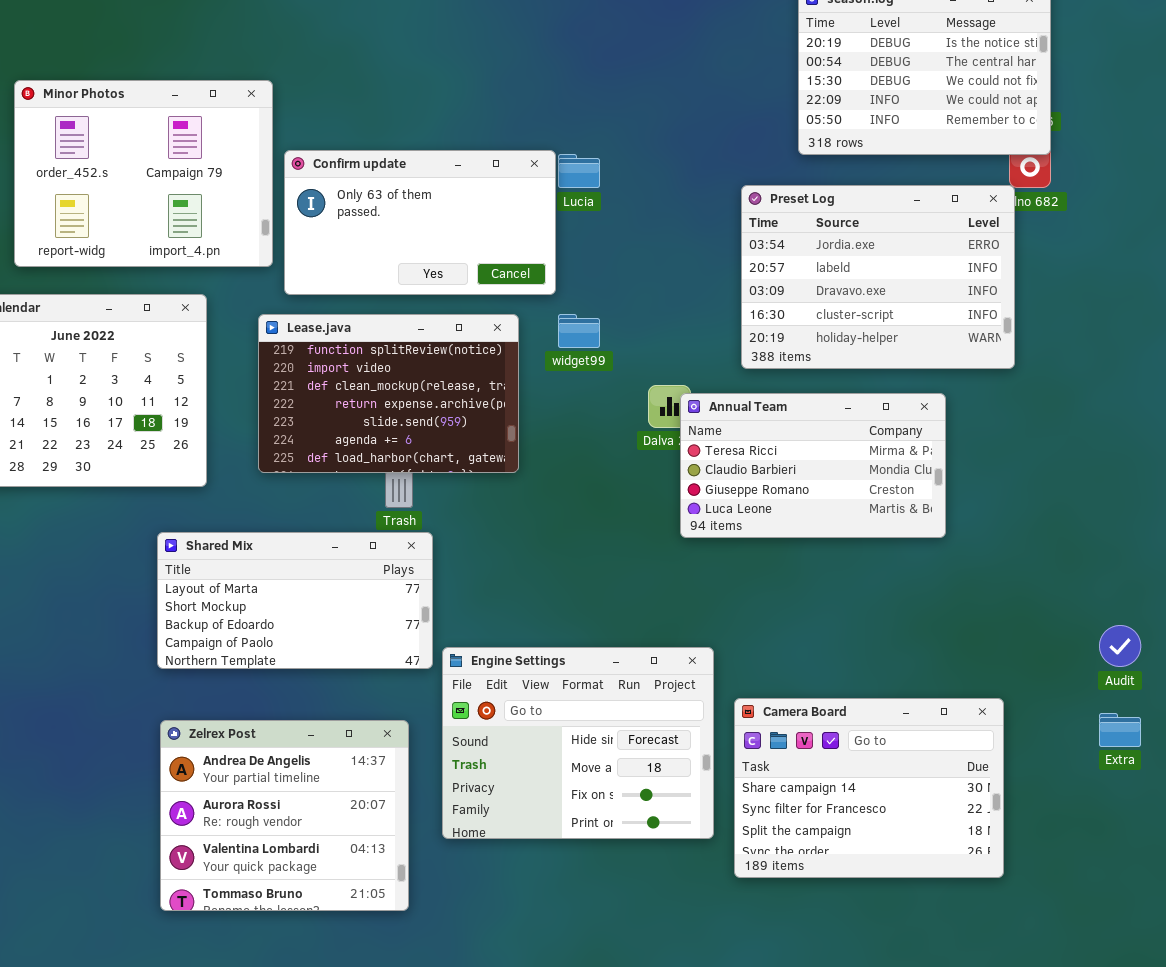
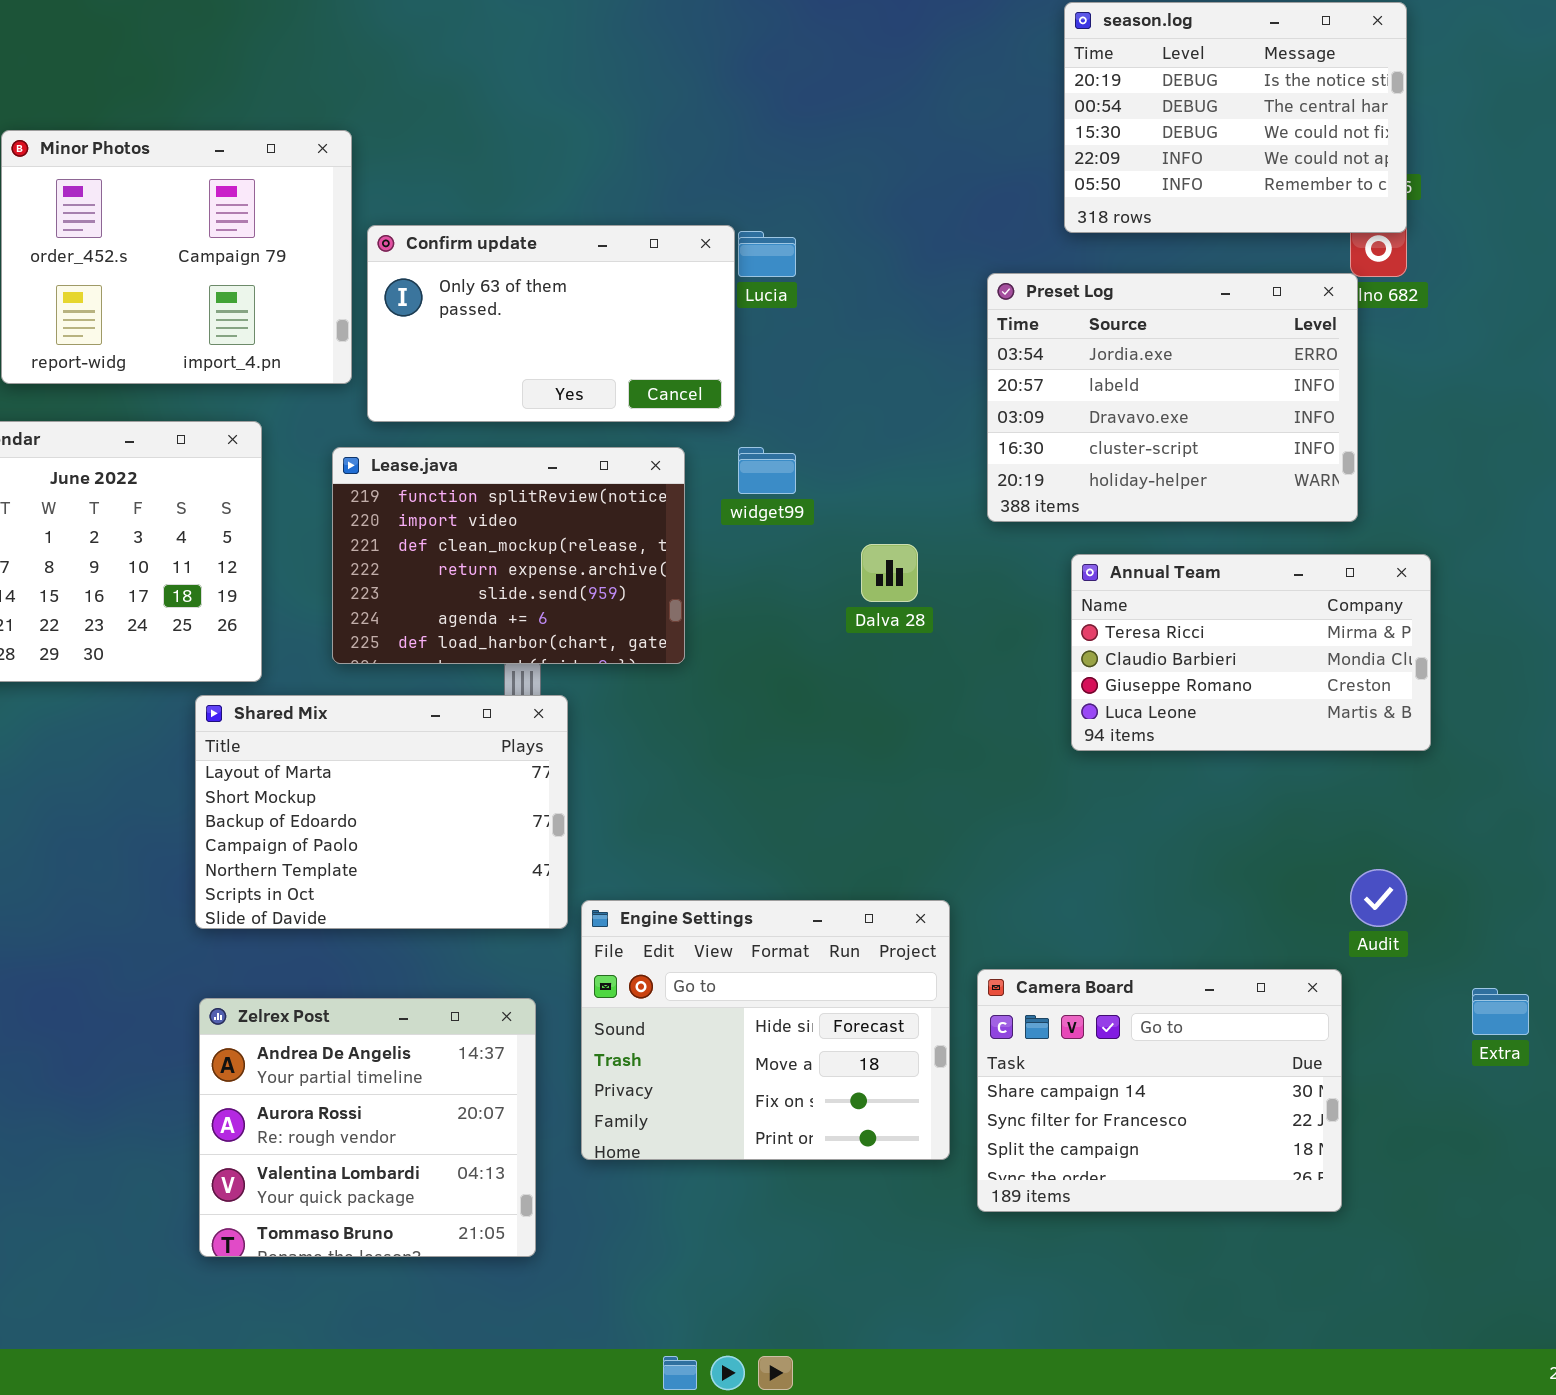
Annual Team: [680,393,946,538] -> [1071,554,1431,751], moved
Shared Mix: [157,532,433,669] -> [195,695,568,929], resized
Audit: [1099,625,1141,667] -> [1350,869,1407,927], moved

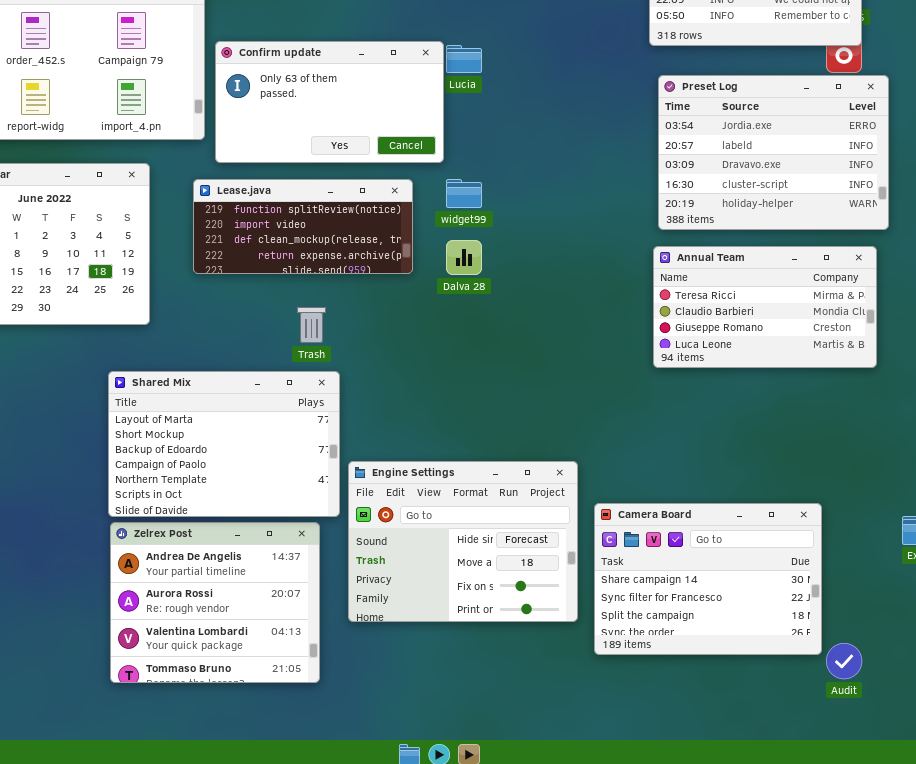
Preset Log: [987,273,1358,522] -> [658,75,889,230], moved
Lease.java: [332,447,685,664] -> [193,179,413,274], resized
Dalva 28: [861,544,918,602] -> [446,240,482,275], moved
Shared Mix: [195,695,568,929] -> [108,371,340,517], moved
Audit: [1350,869,1407,927] -> [826,643,862,679], moved

